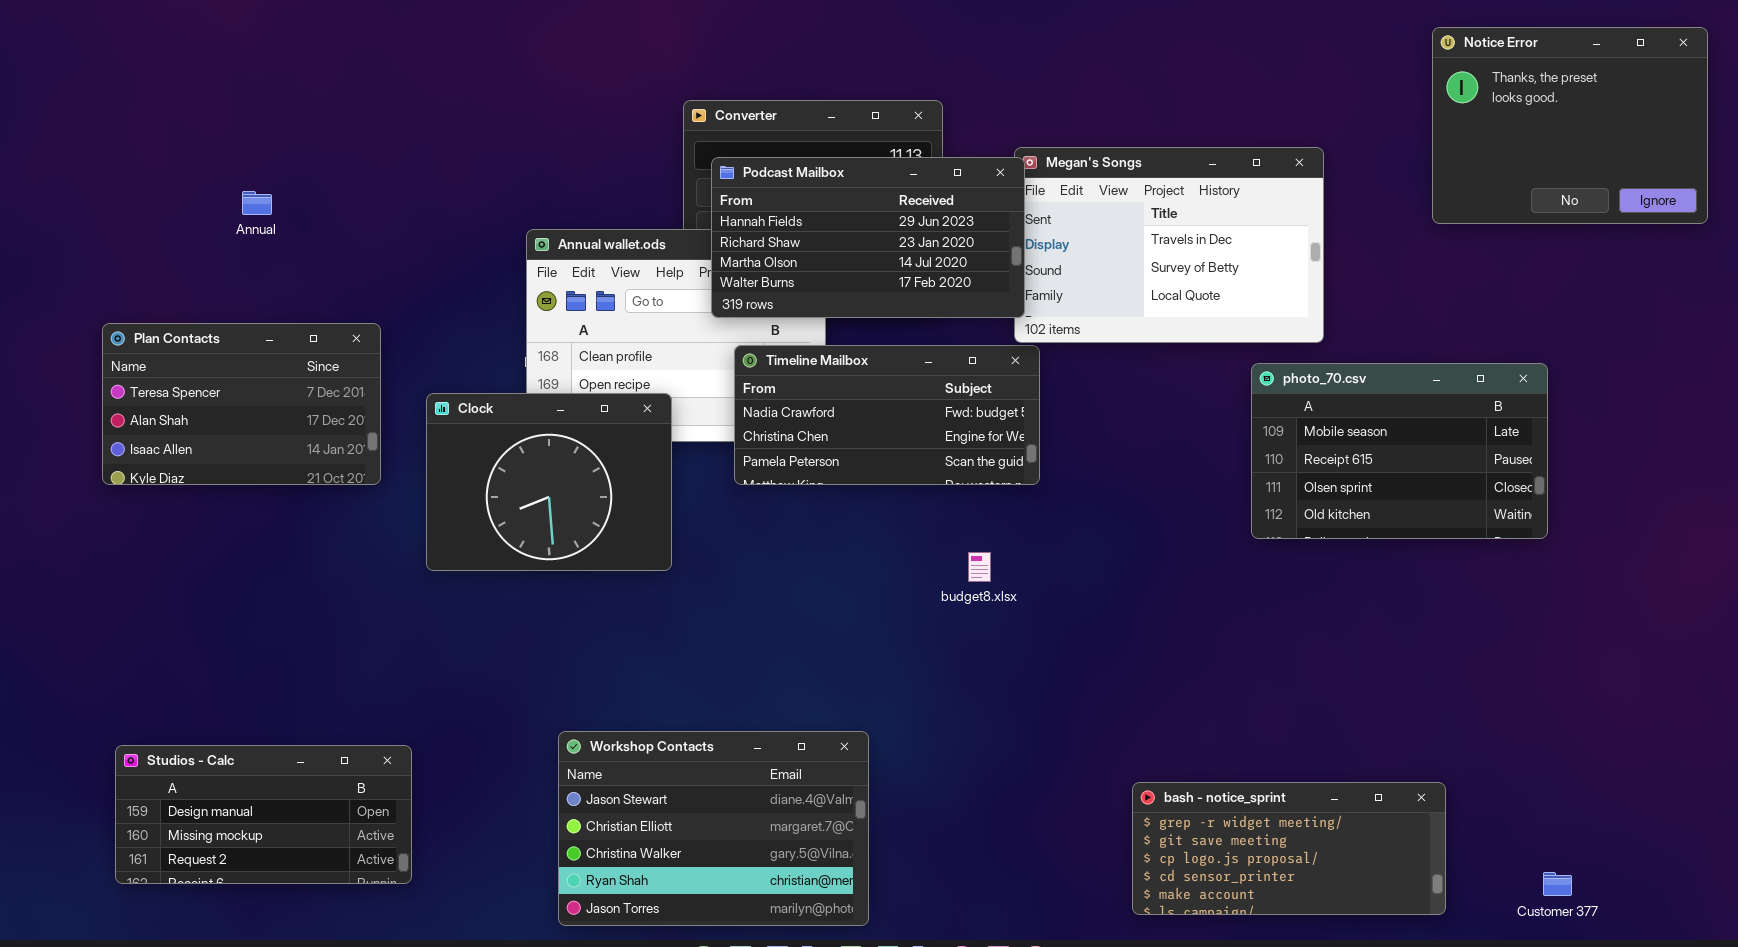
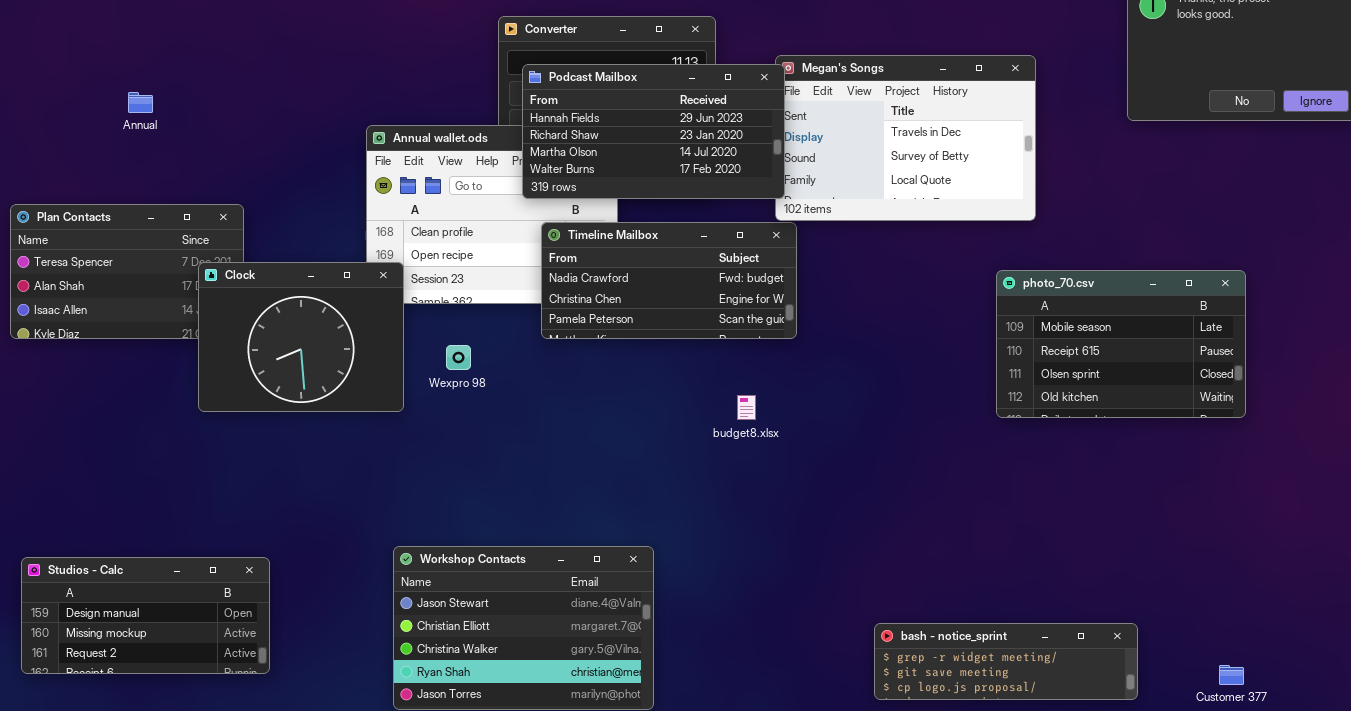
photo_70.csv: [1251,363,1548,539] -> [996,270,1246,418], moved
Clock: [426,393,672,571] -> [198,262,404,412], moved
bash - notice_sprint: [1132,782,1446,915] -> [874,623,1138,700], resized

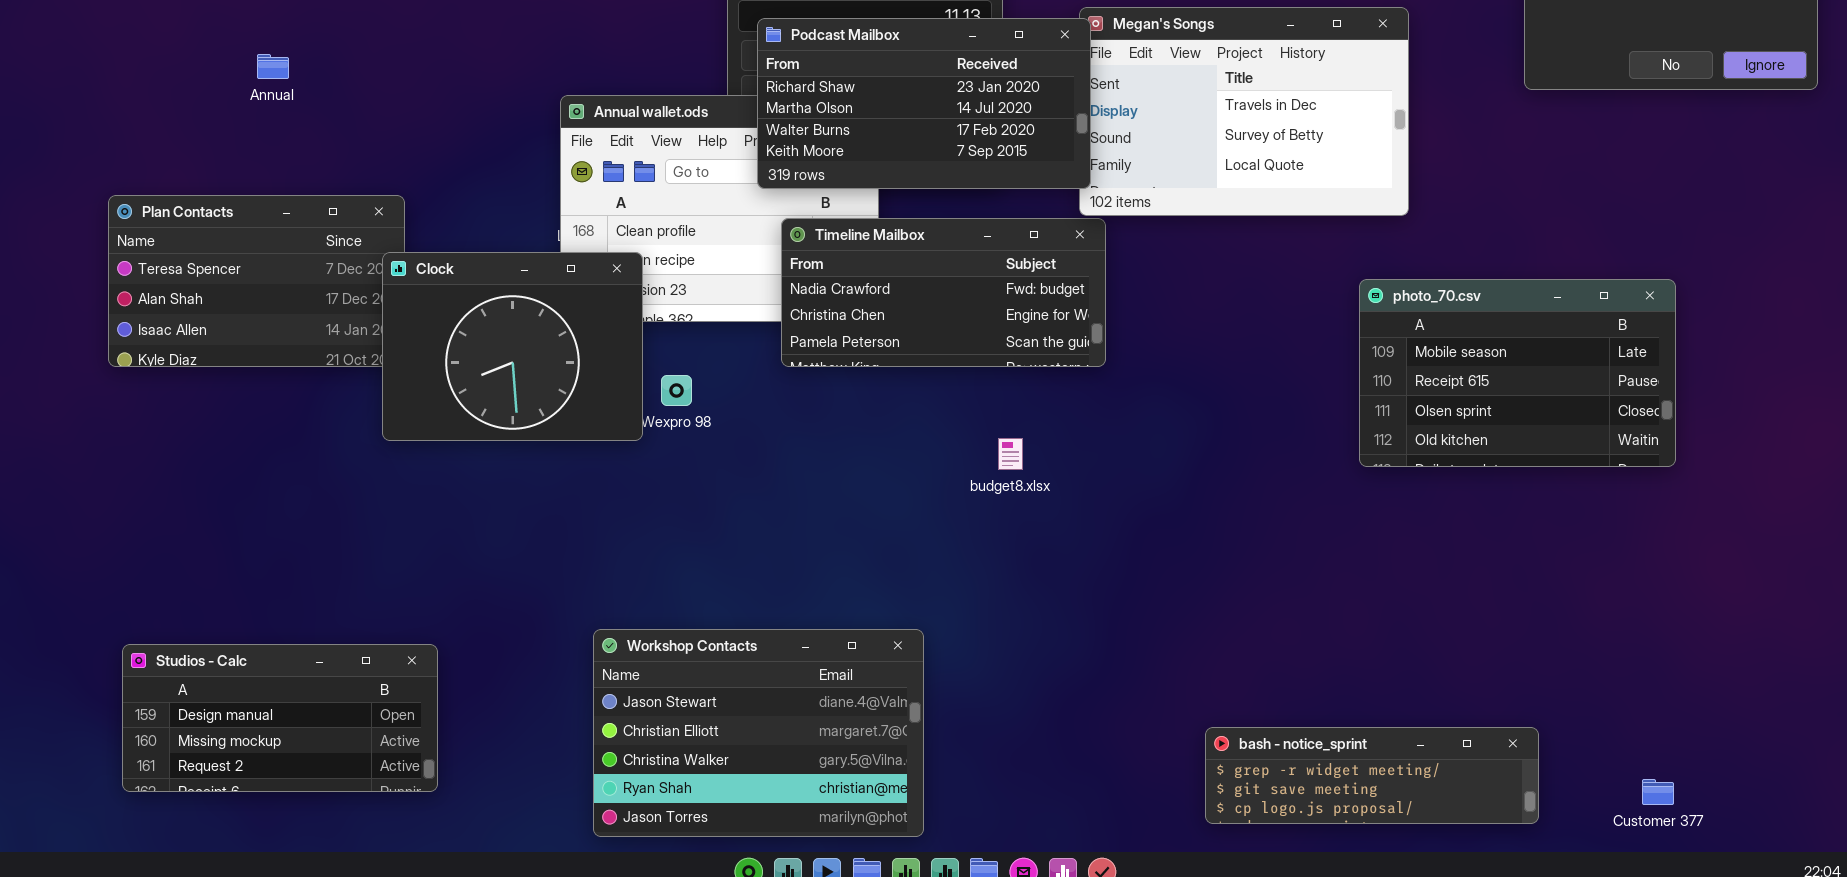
Podcast Mailbox: [522,64,785,199] -> [757,18,1091,189], scrolled down 1 row
Clock: [198,262,404,412] -> [382,252,643,441], moved
budget8.xlsx: [737,395,756,420] -> [998,438,1023,470], moved

